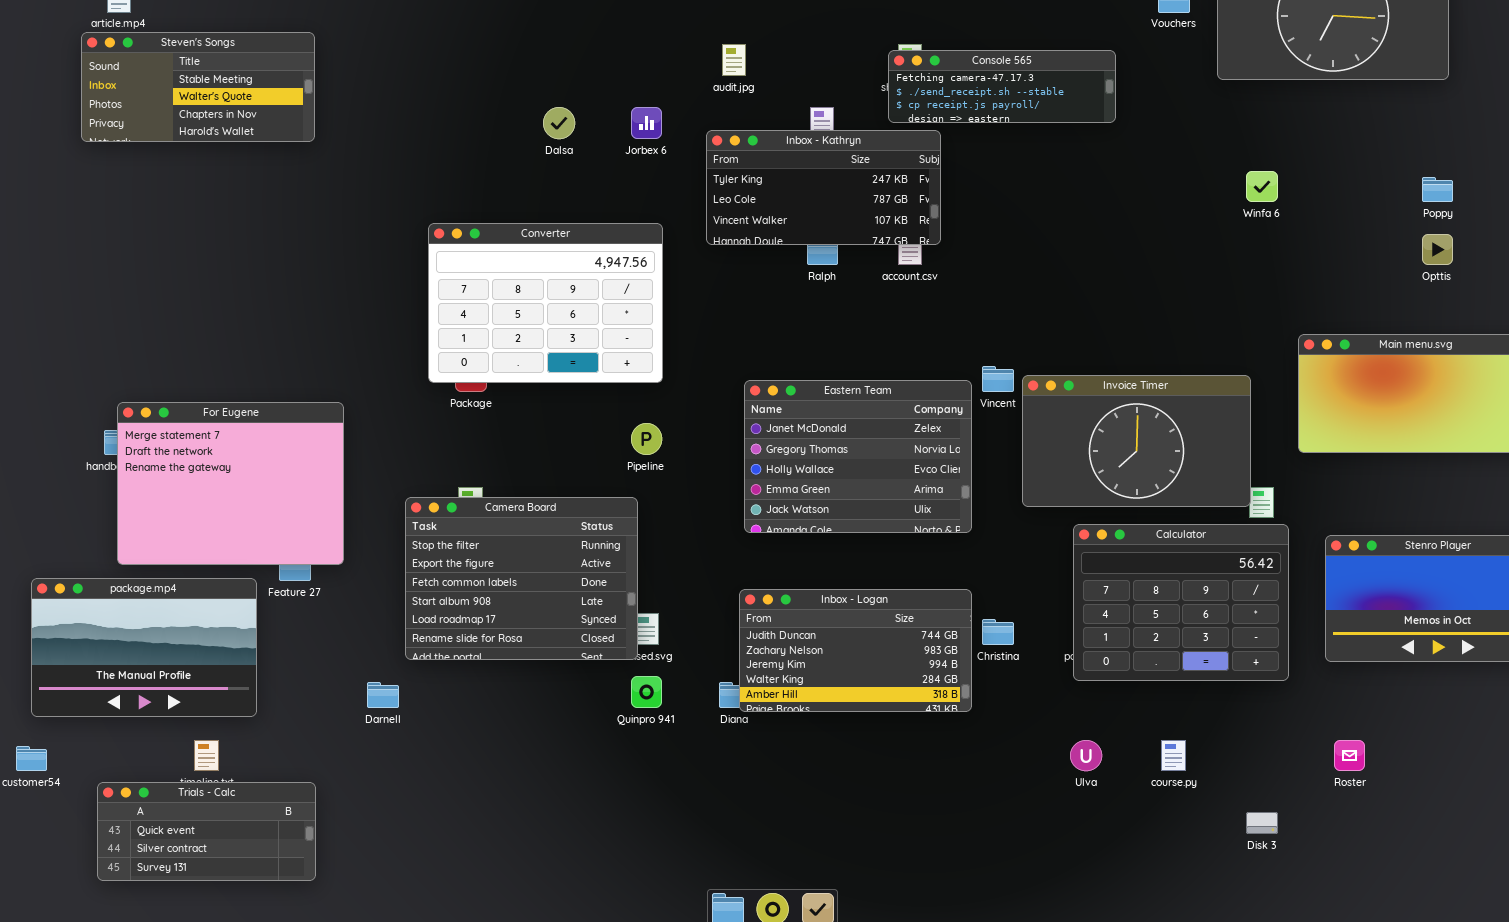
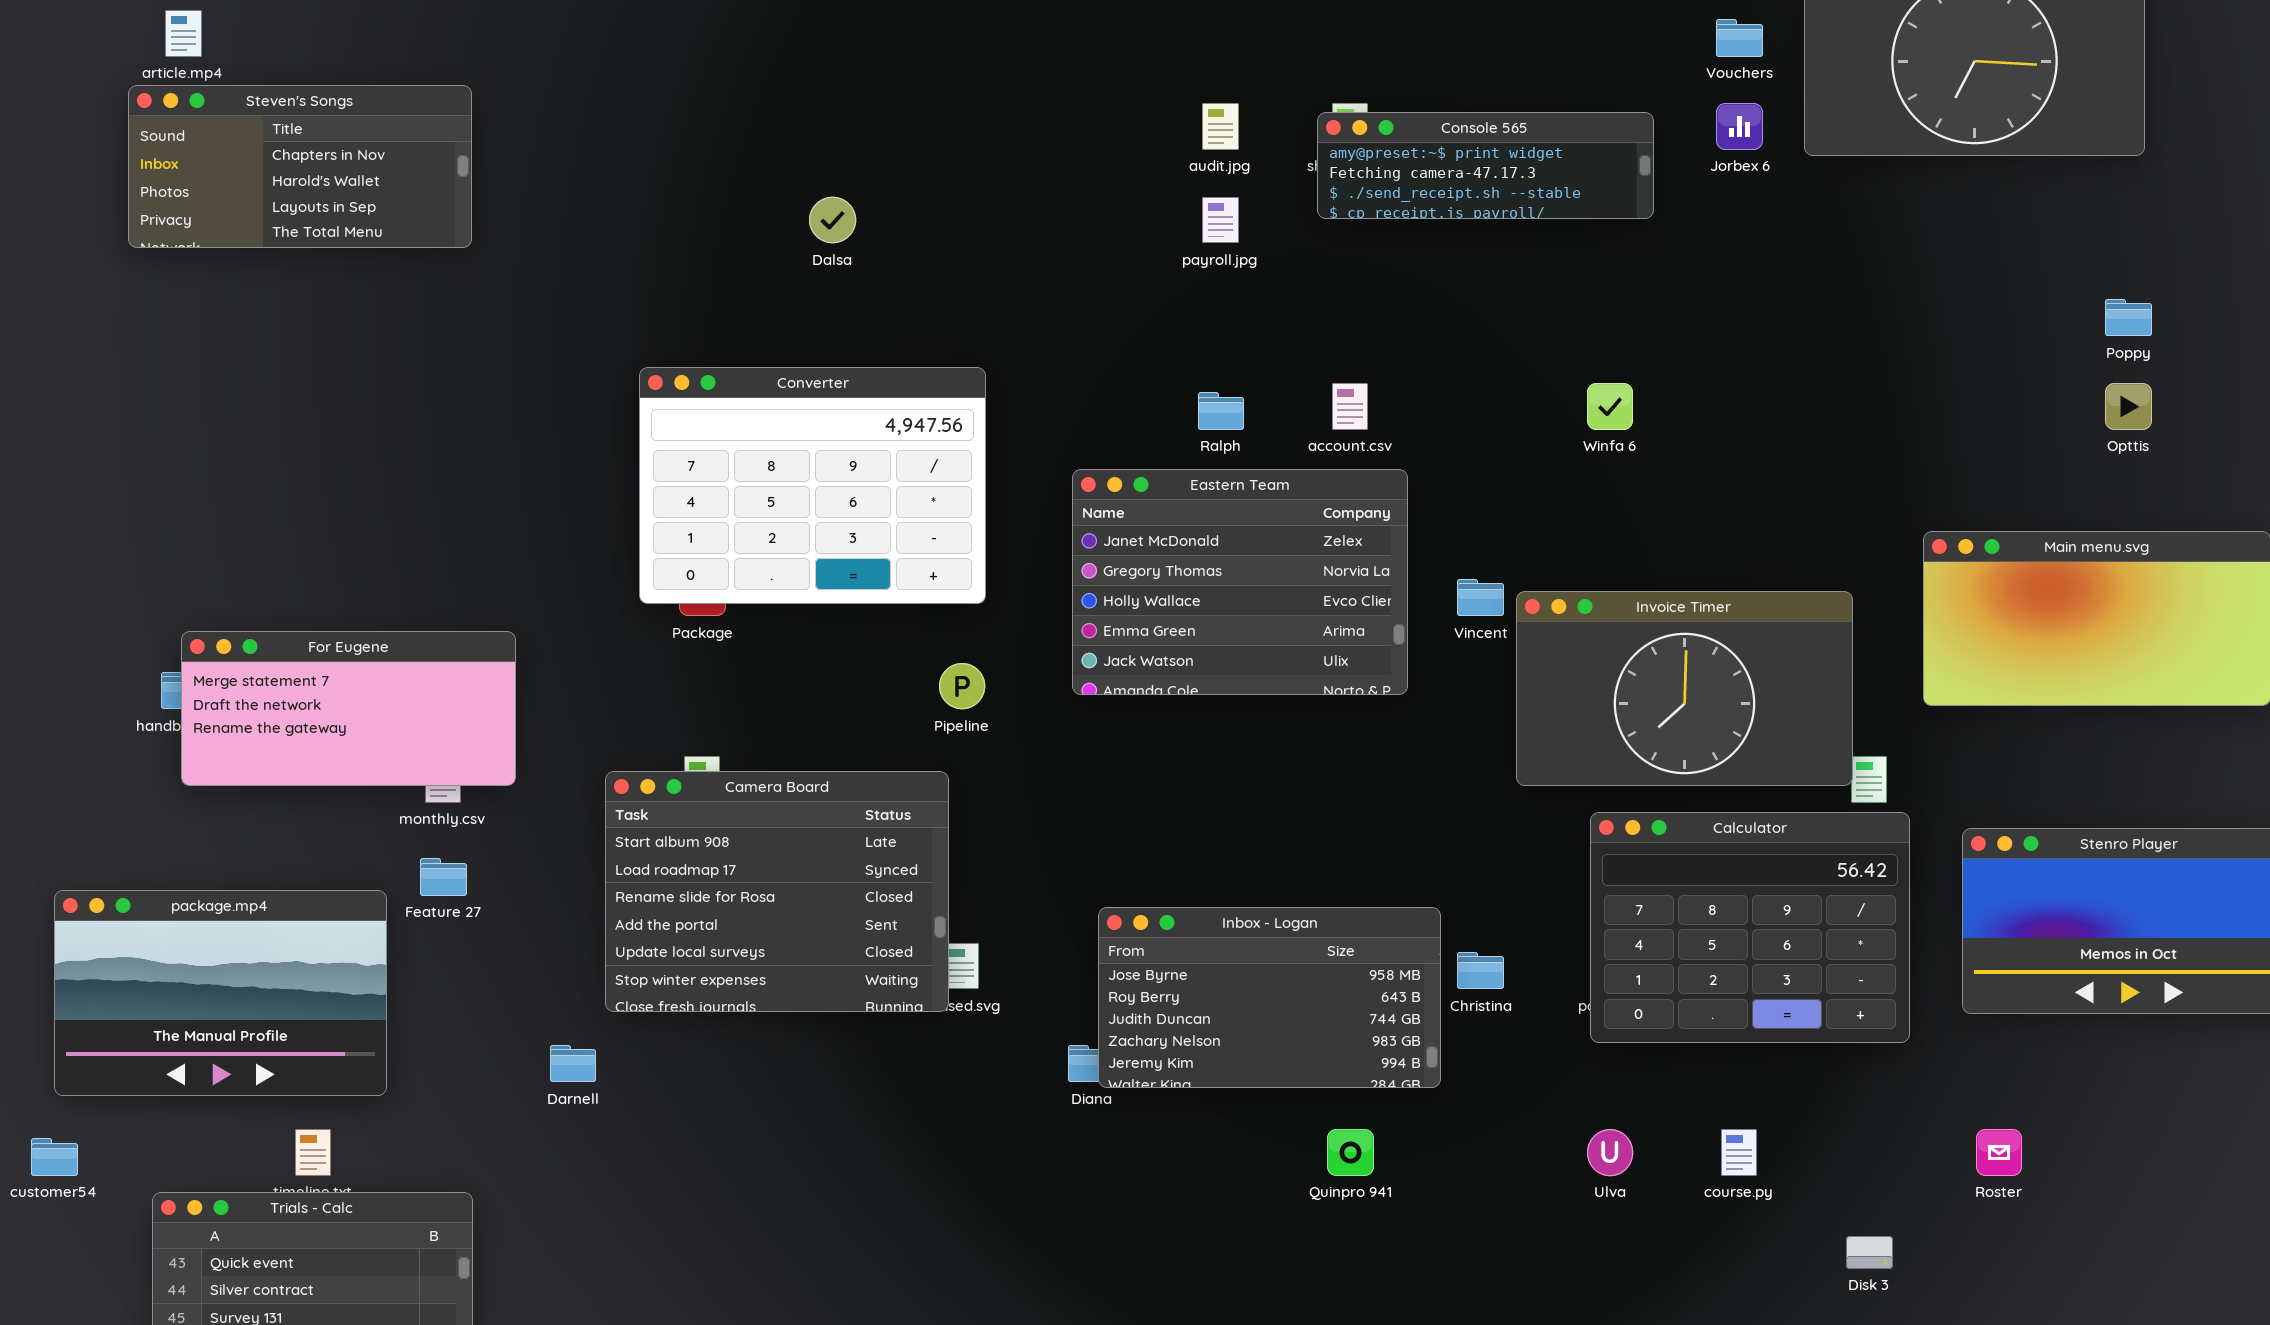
Steven's Songs: [81,32,315,142] -> [128,85,472,248], scrolled down 2 rows
audit.jpg: [722,44,746,76] -> [1202,103,1239,150], moved
Console 565: [888,50,1116,123] -> [1317,112,1654,219], scrolled up 1 row
Jorbex 6: [631,107,662,139] -> [1716,103,1763,150], moved
Inbox - Kathryn: [706,130,941,245] -> none, closed
Winfa 6: [1246,171,1278,202] -> [1587,383,1633,430], moved
Eastern Team: [744,380,972,533] -> [1072,469,1408,695], moved
For Eugene: [117,402,344,565] -> [181,631,516,786], resized
Camera Board: [405,497,638,660] -> [605,771,949,1012], scrolled down 3 rows
Inbox - Logan: [739,589,972,712] -> [1098,907,1441,1088], scrolled up 2 rows
Quinpro 941: [631,676,662,708] -> [1327,1129,1374,1176], moved

